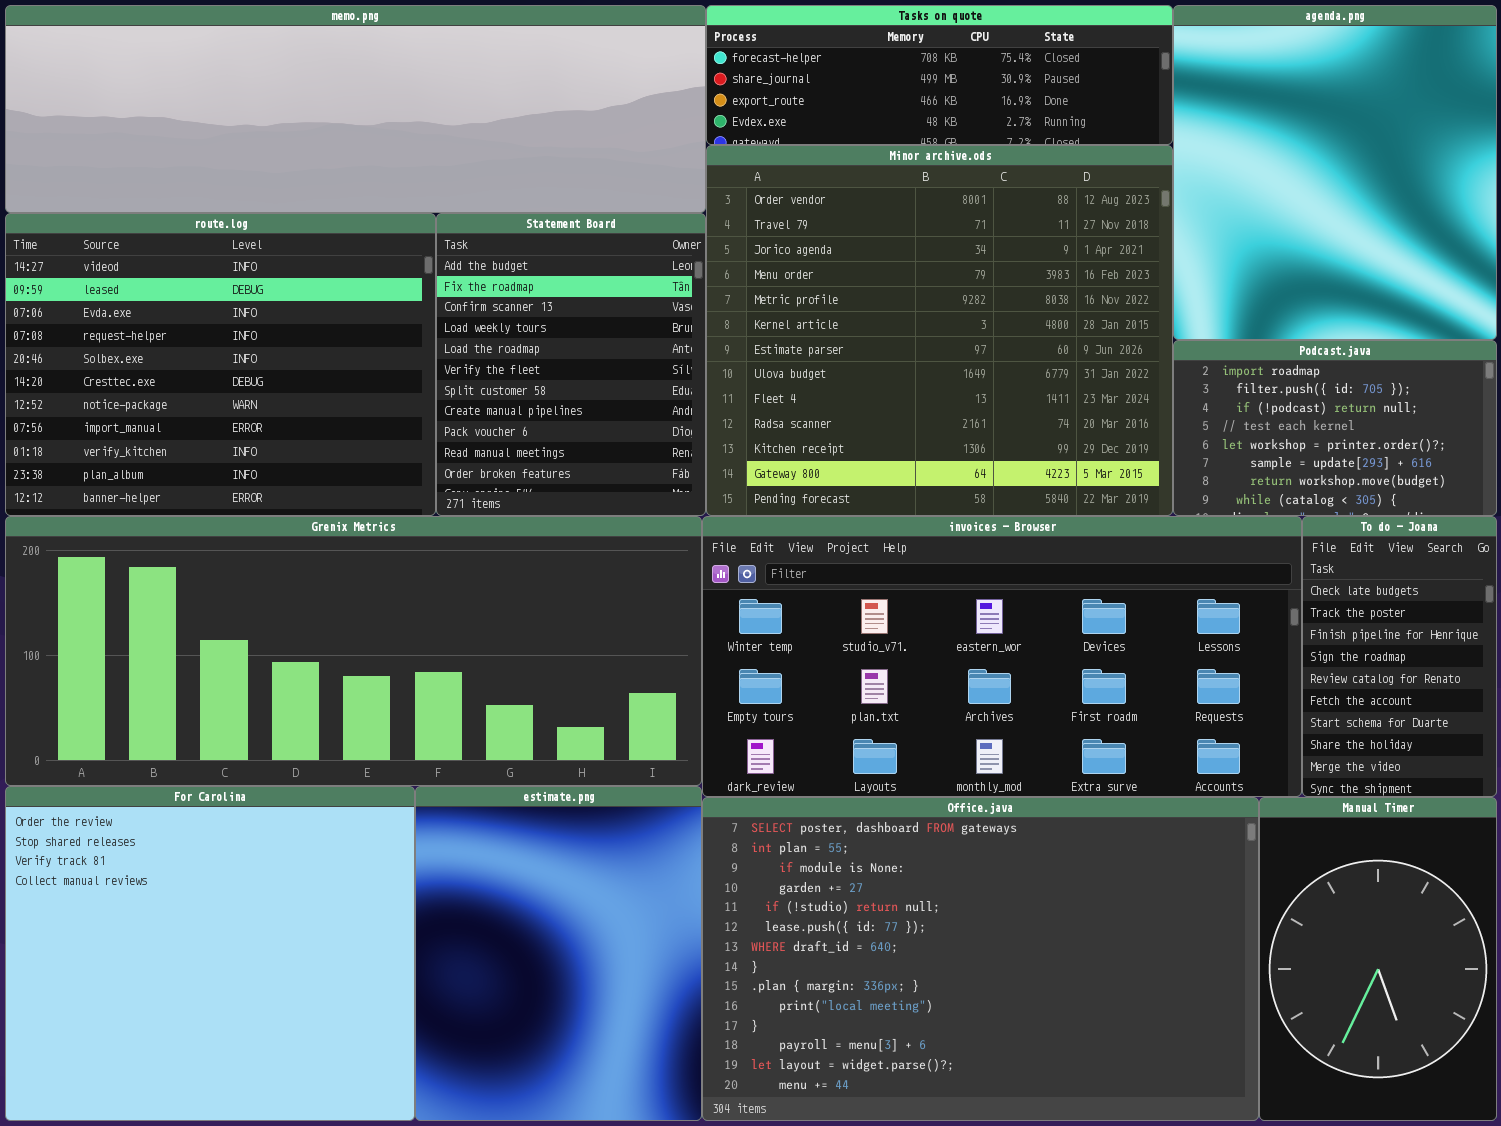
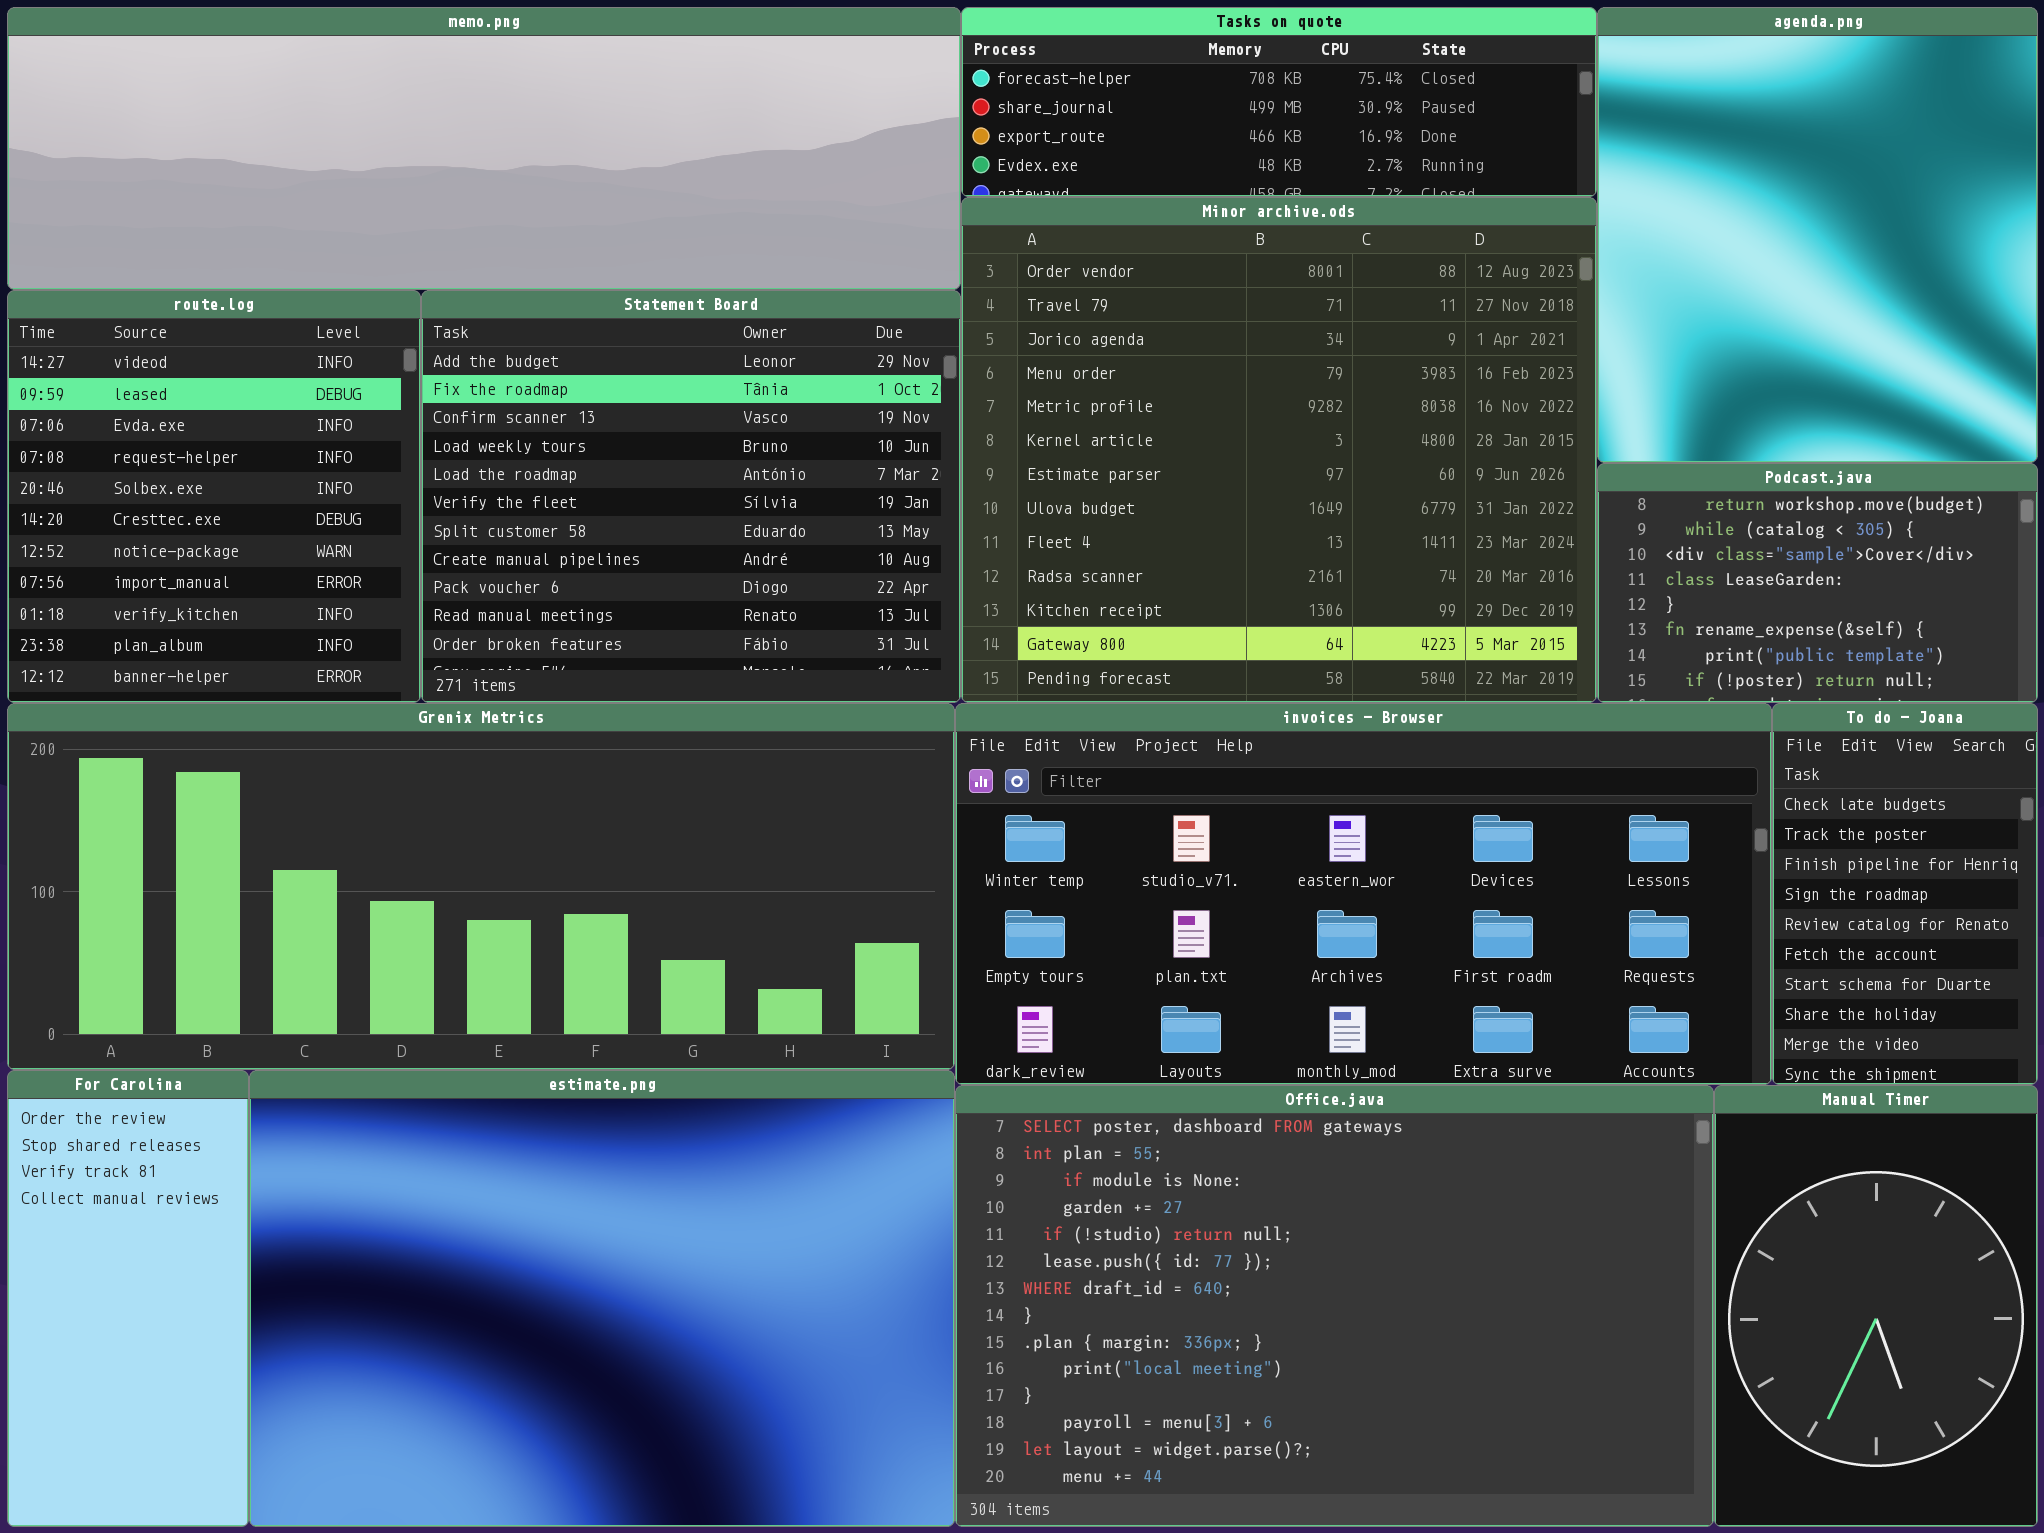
route.log: [5,213,436,516] -> [7,290,421,703], resized
Statement Board: [436,213,706,516] -> [421,290,961,703], resized
Podcast.java: [1173,340,1497,516] -> [1597,463,2038,703], scrolled down 6 rows
For Carolina: [5,786,415,1121] -> [7,1070,249,1527], resized
estimate.png: [415,786,702,1121] -> [249,1070,955,1527], resized

